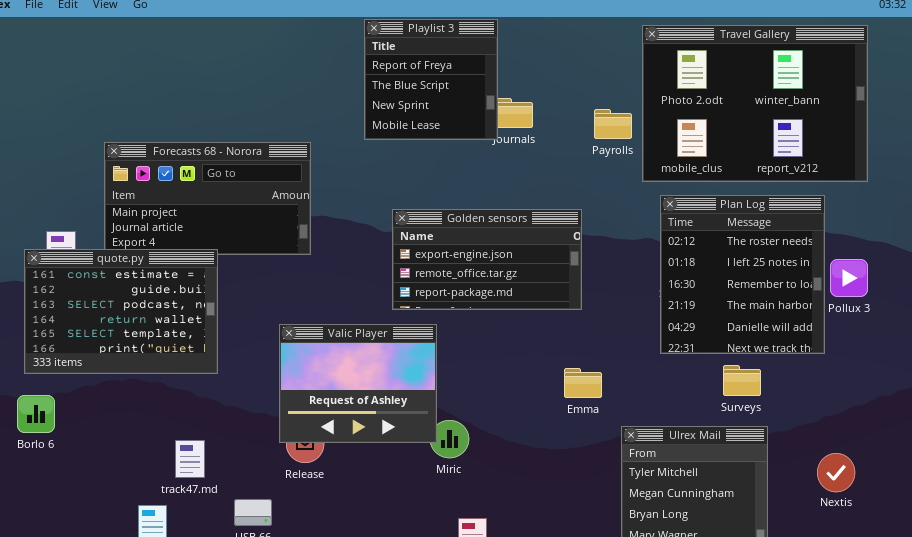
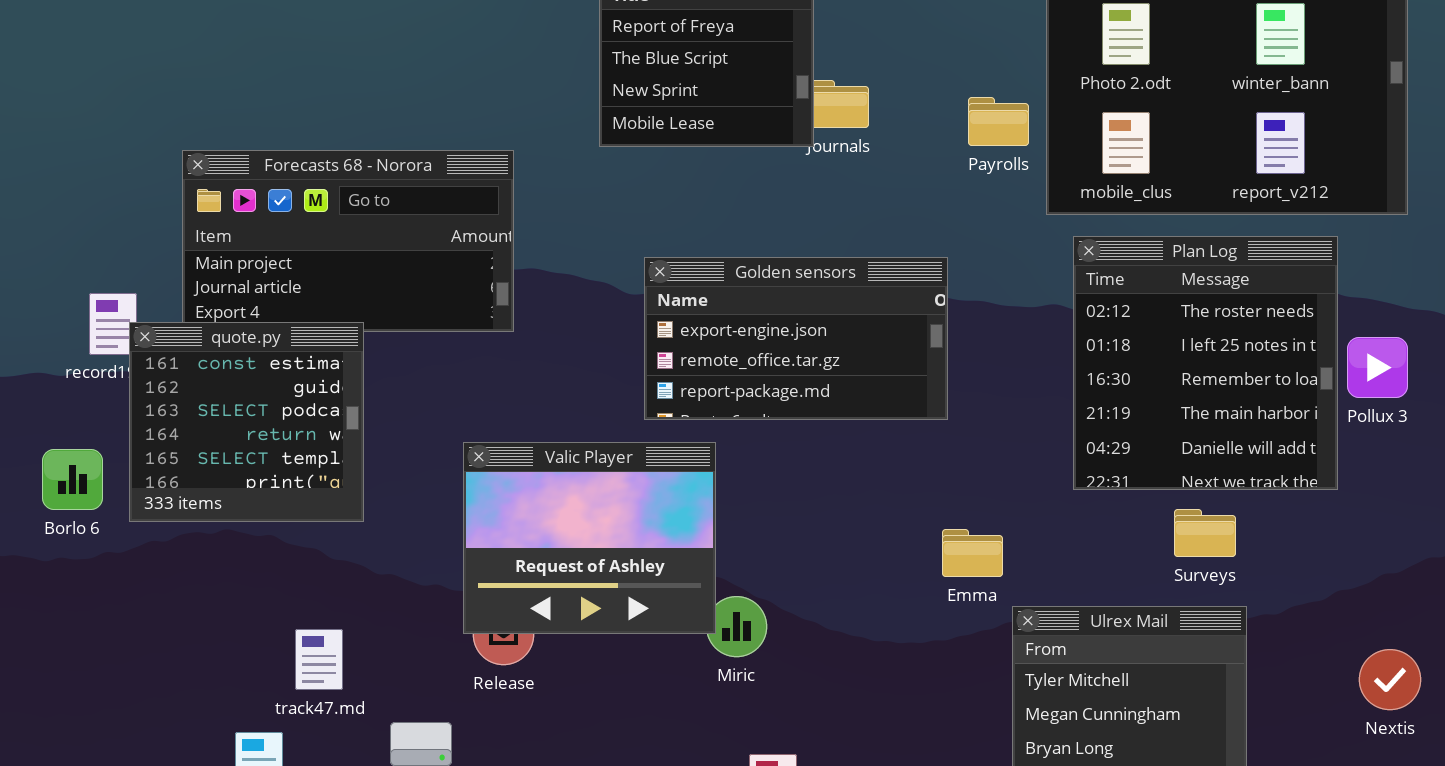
quote.py: [24,249,218,374] -> [129,322,364,522], resized
Emma: [564,368,602,398] -> [942,529,1003,577], moved
Borlo 6: [17,395,55,433] -> [42,449,103,510], moved
Nextis: [817,453,855,492] -> [1359,649,1421,710], moved

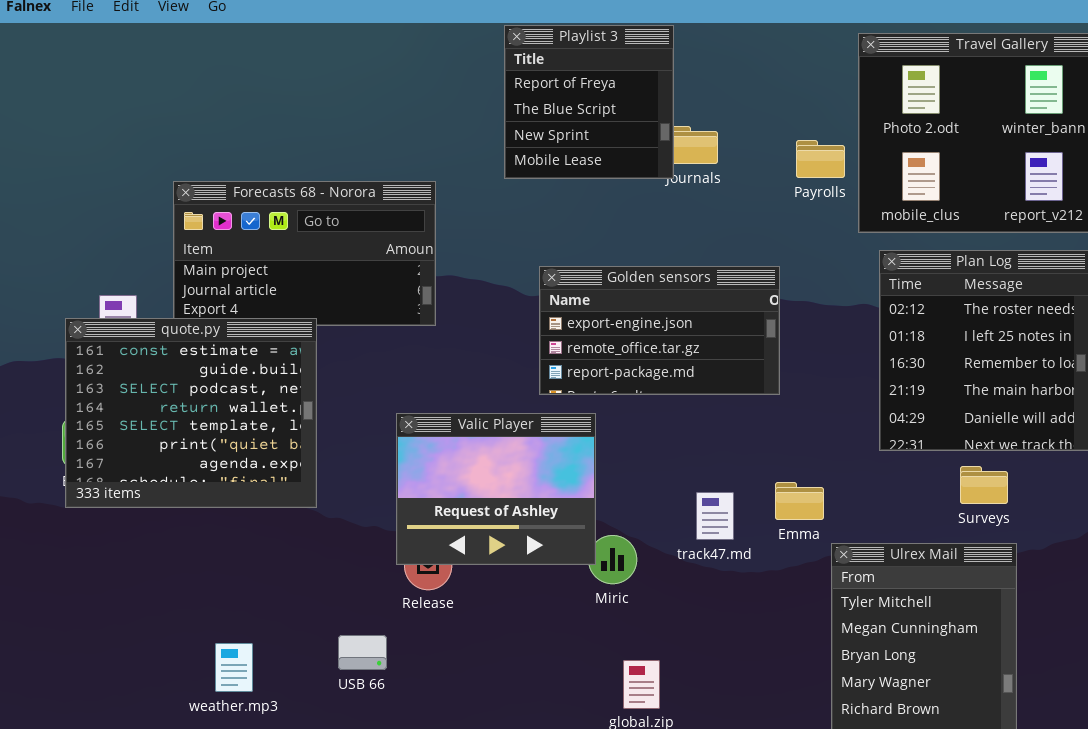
quote.py: [129,322,364,522] -> [65,318,317,508], resized
track47.md: [295,629,343,690] -> [696,492,734,540], moved

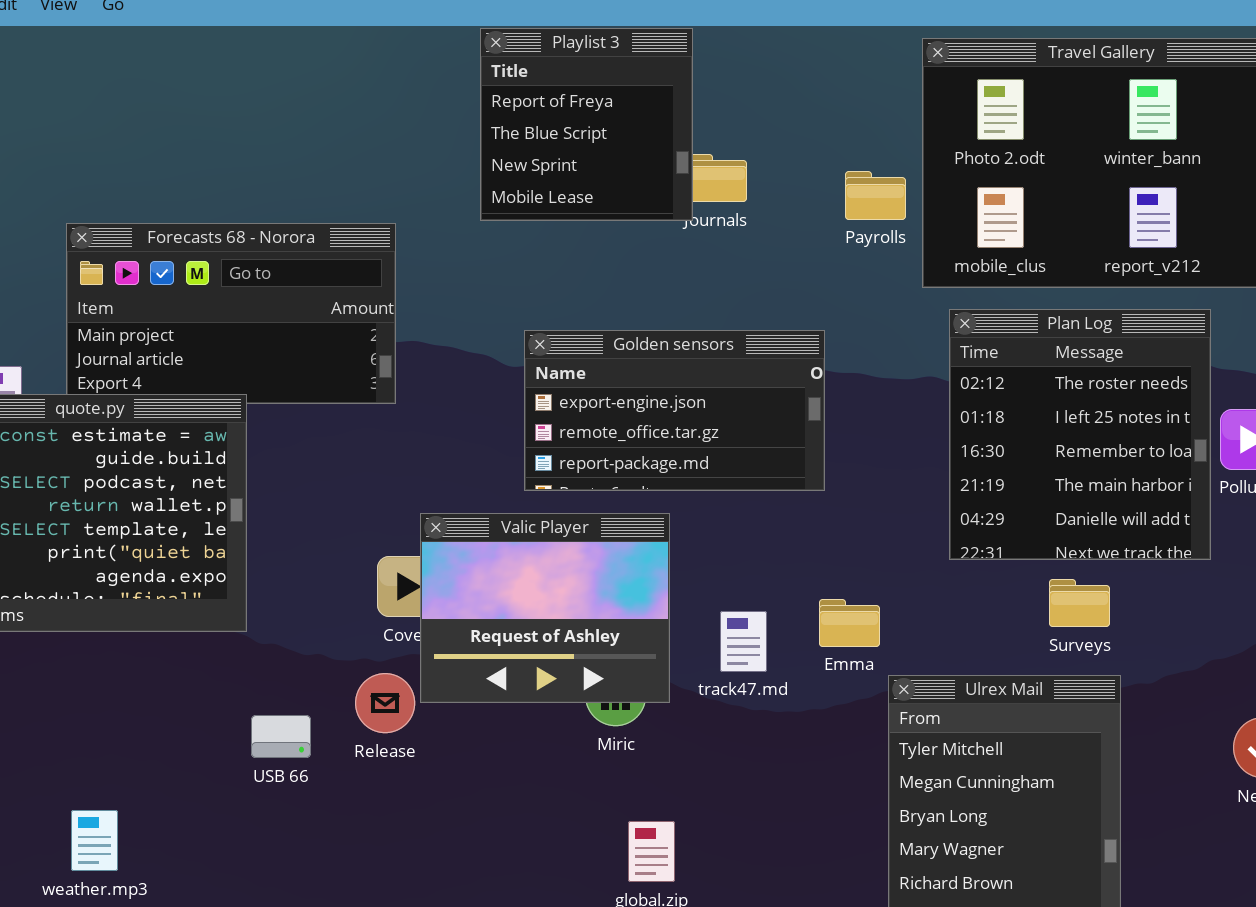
Valic Player: [396,413,596,565] -> [420,513,670,703], moved
USB 66: [338,635,387,670] -> [251,715,311,758], moved
weather.mp3: [215,643,253,692] -> [71,810,118,871], moved

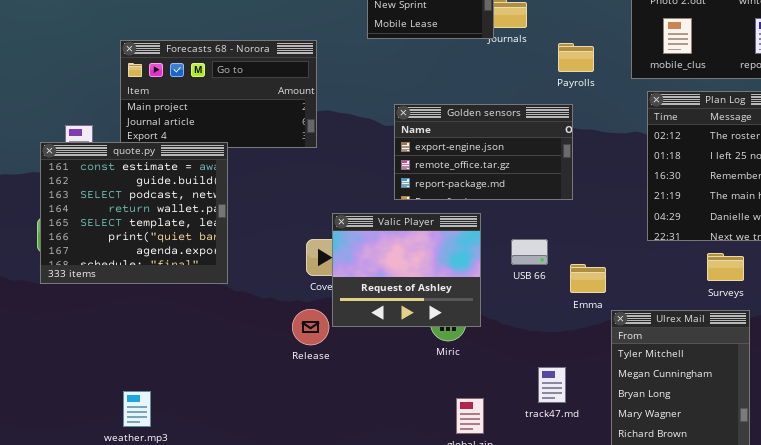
Payrolls: [845,171,906,220] -> [558,43,594,72], moved
track47.md: [720,611,767,672] -> [538,367,566,403], moved
USB 66: [251,715,311,758] -> [511,239,548,265], moved

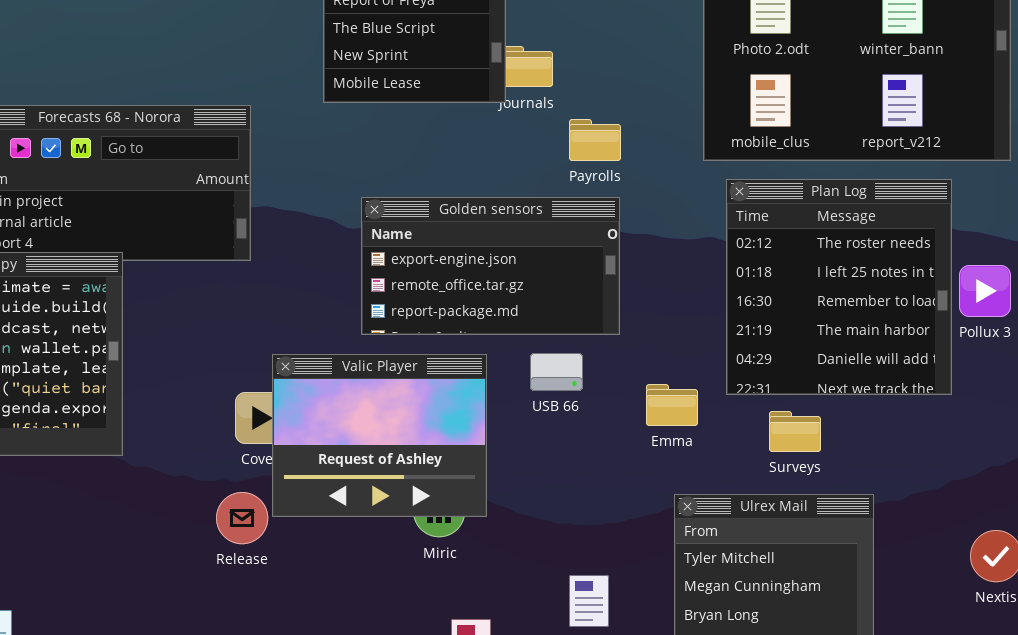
Payrolls: [558,43,594,72] -> [569,119,621,161], moved
USB 66: [511,239,548,265] -> [530,353,583,391], moved
Surveys: [707,253,744,281] -> [769,411,821,452], moved
Emma: [570,264,606,293] -> [646,384,698,426], moved

